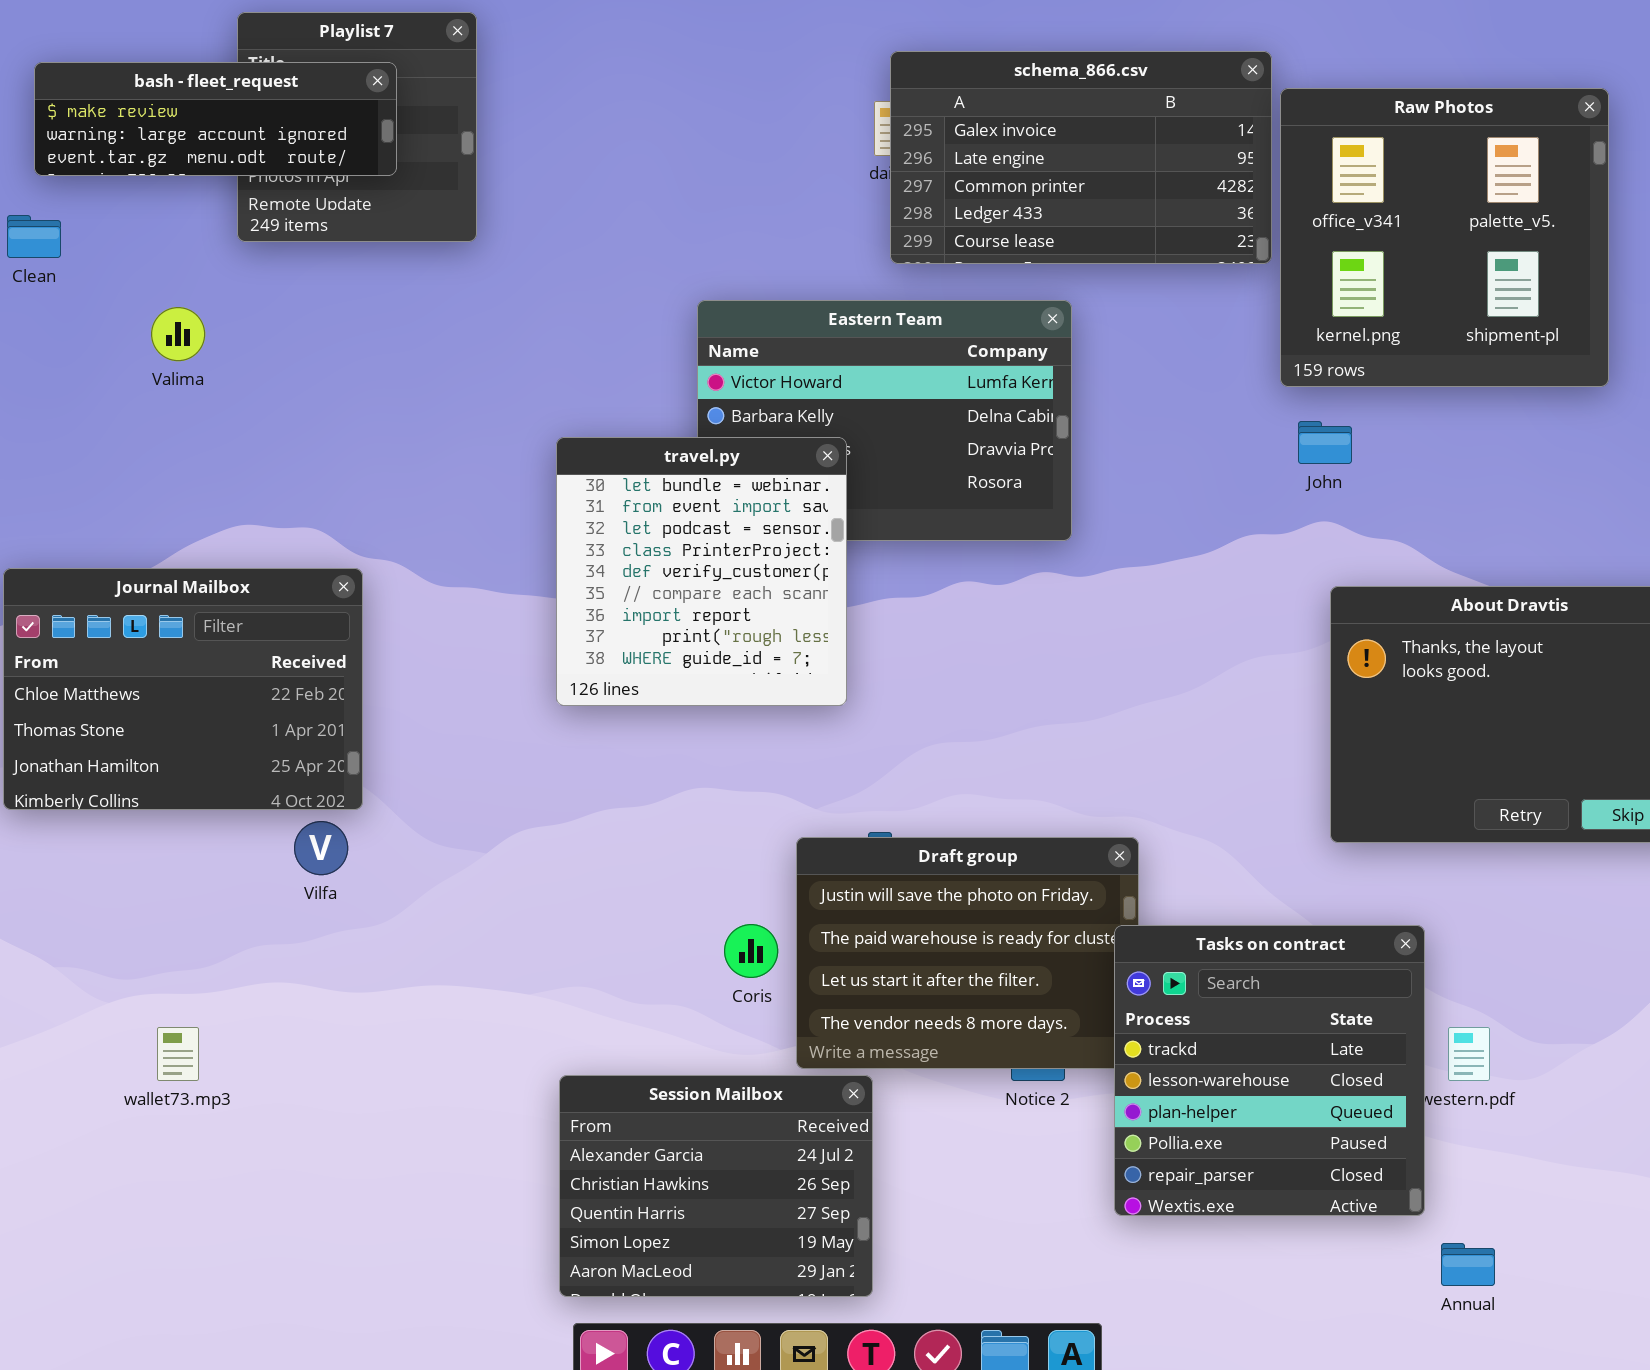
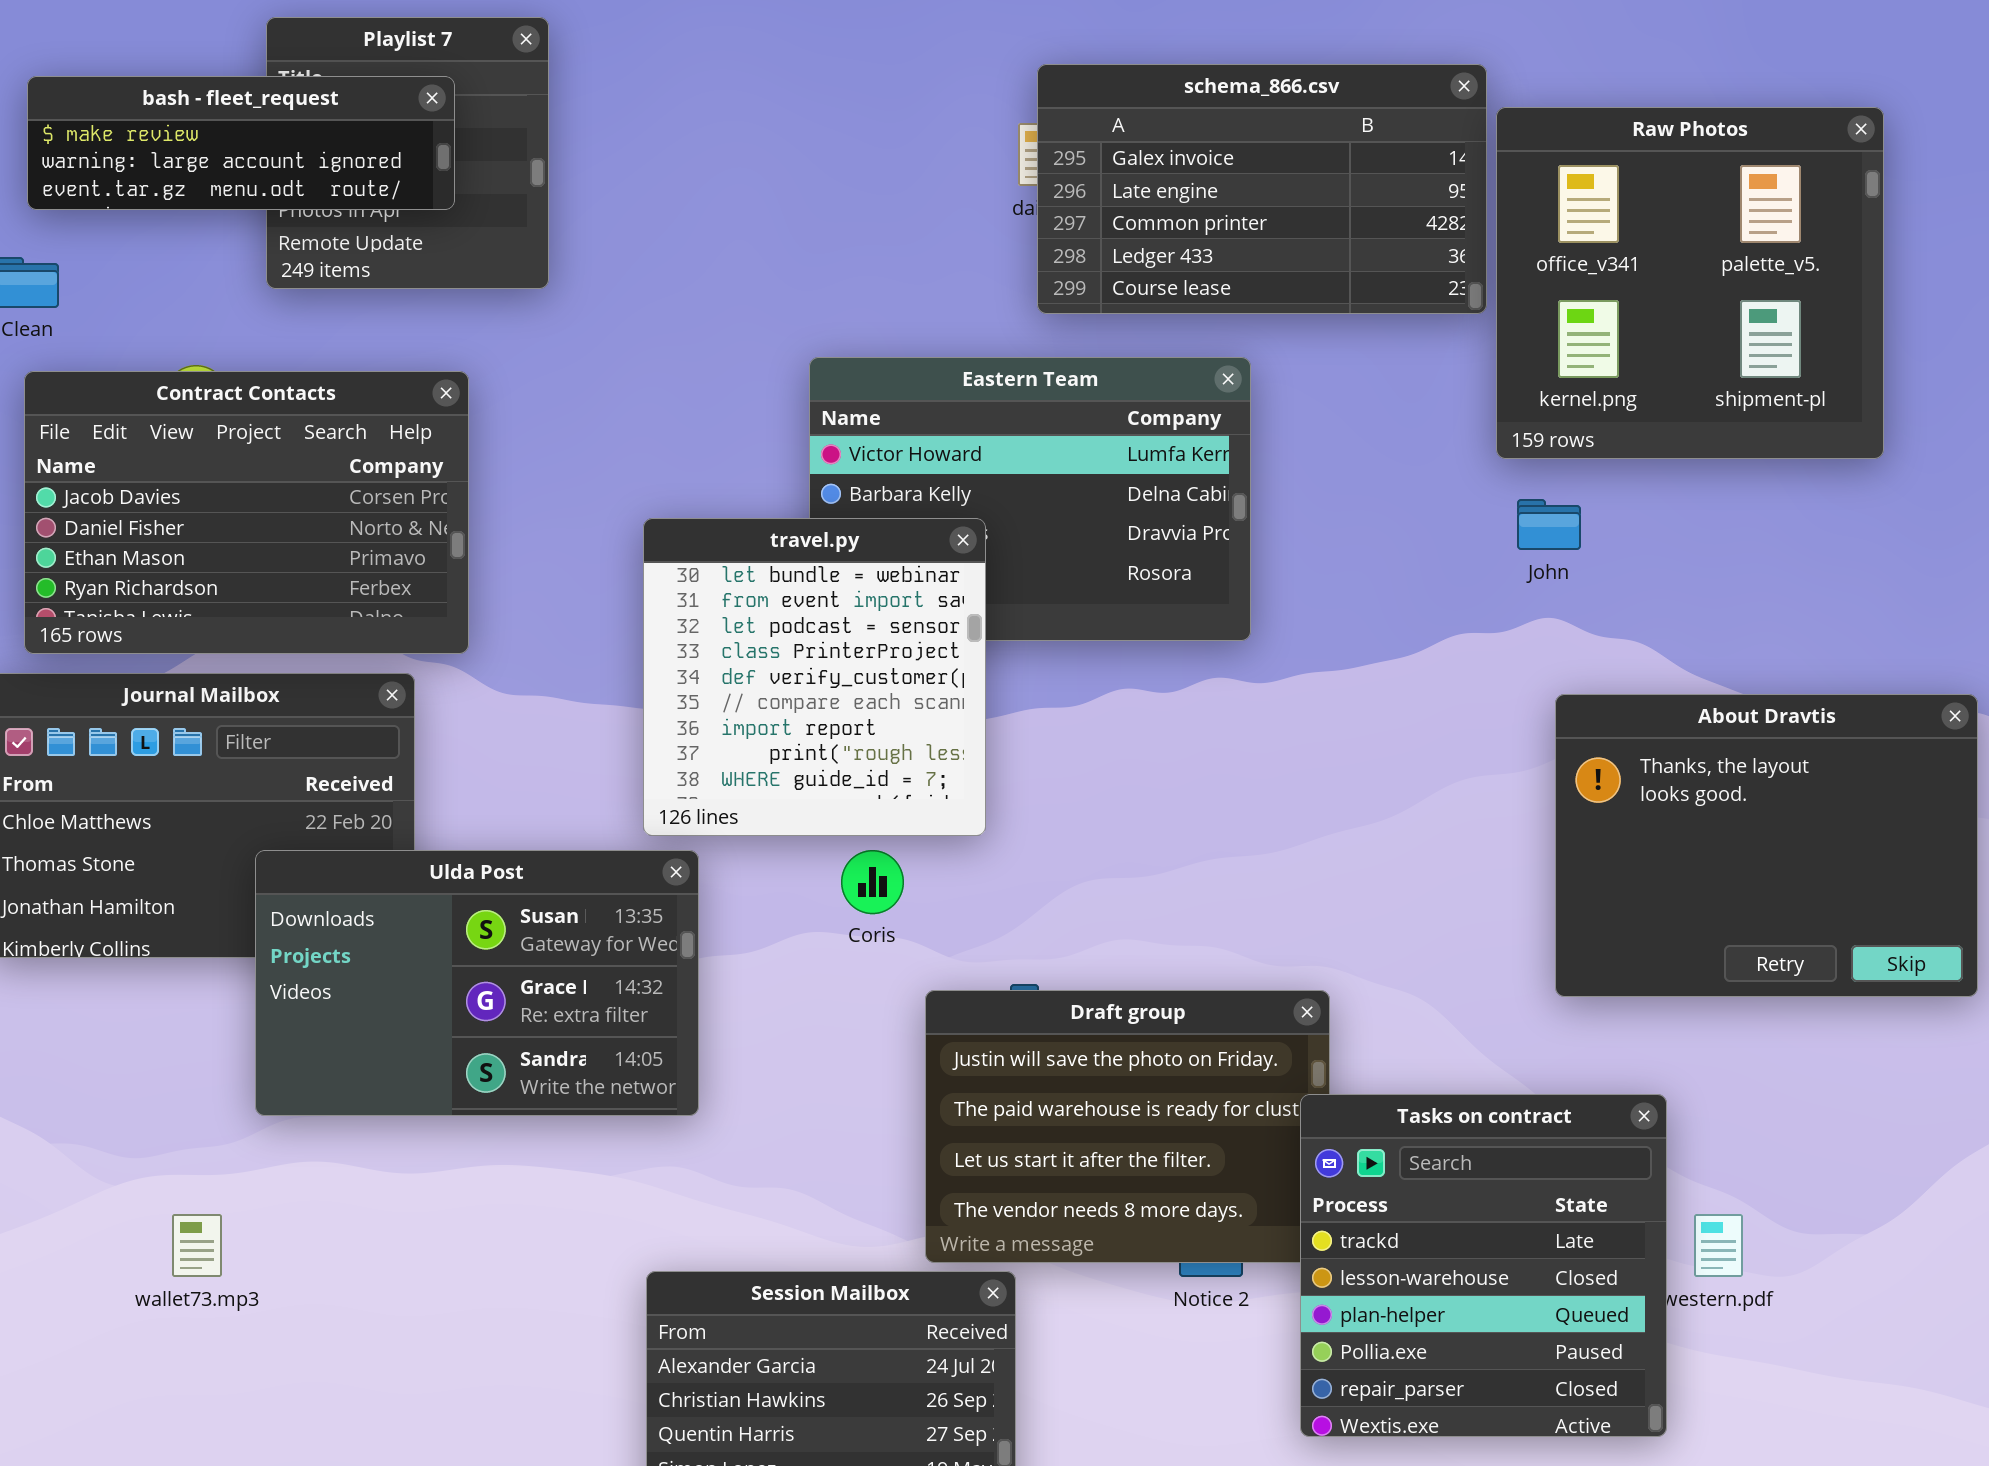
Contract Contacts: none -> [24,371,469,654], opened
Ulda Post: none -> [255,850,699,1116], opened
Coris: [724,924,778,978] -> [841,850,904,914], moved

